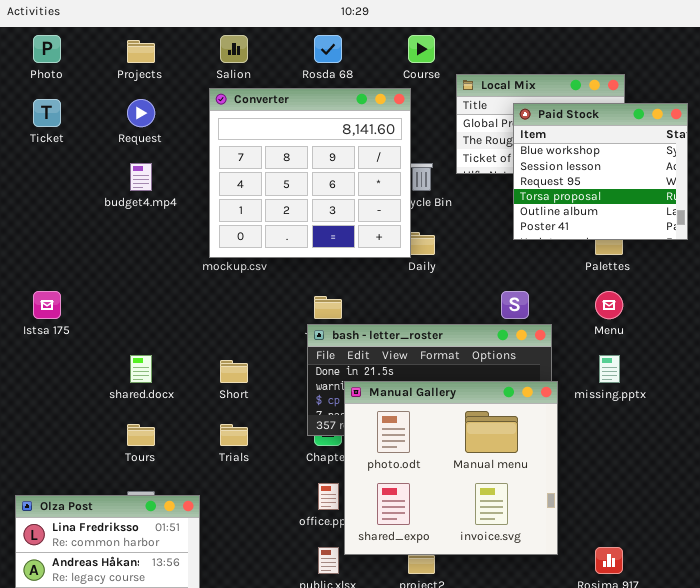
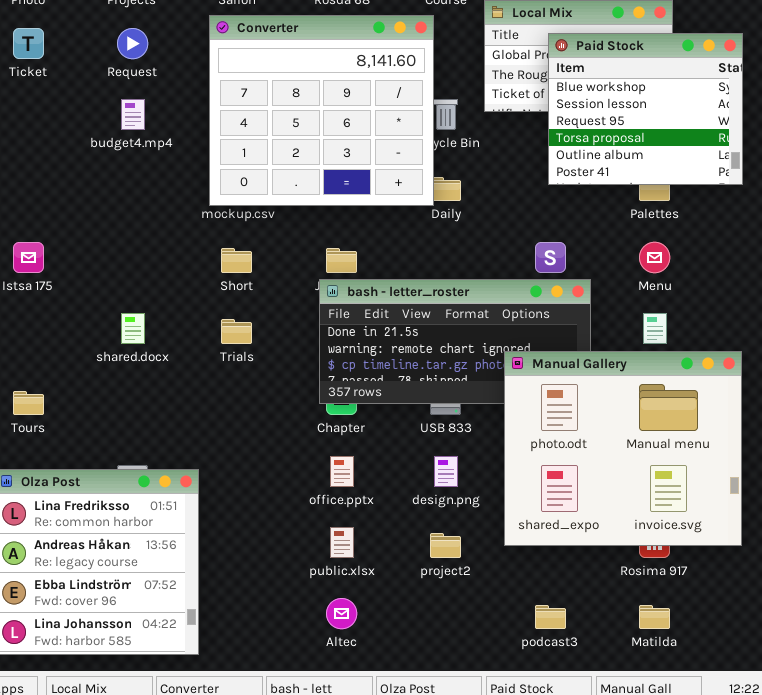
Short: [220,360,248,383] -> [221,248,252,273], moved
Manual Gallery: [344,381,558,555] -> [504,351,742,546], moved
Tours: [127,424,155,446] -> [13,391,44,415], moved
Trials: [220,424,248,446] -> [221,319,252,344], moved

